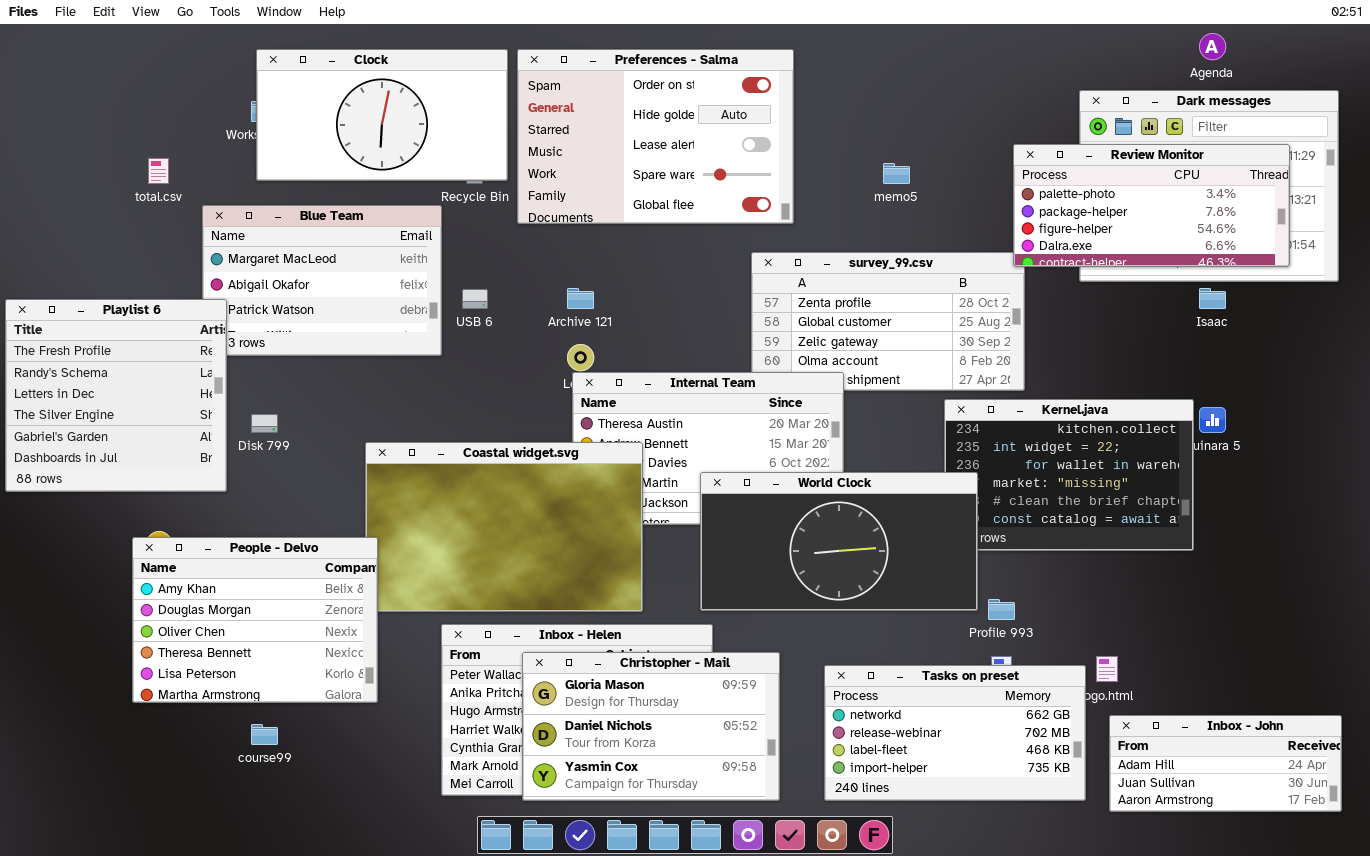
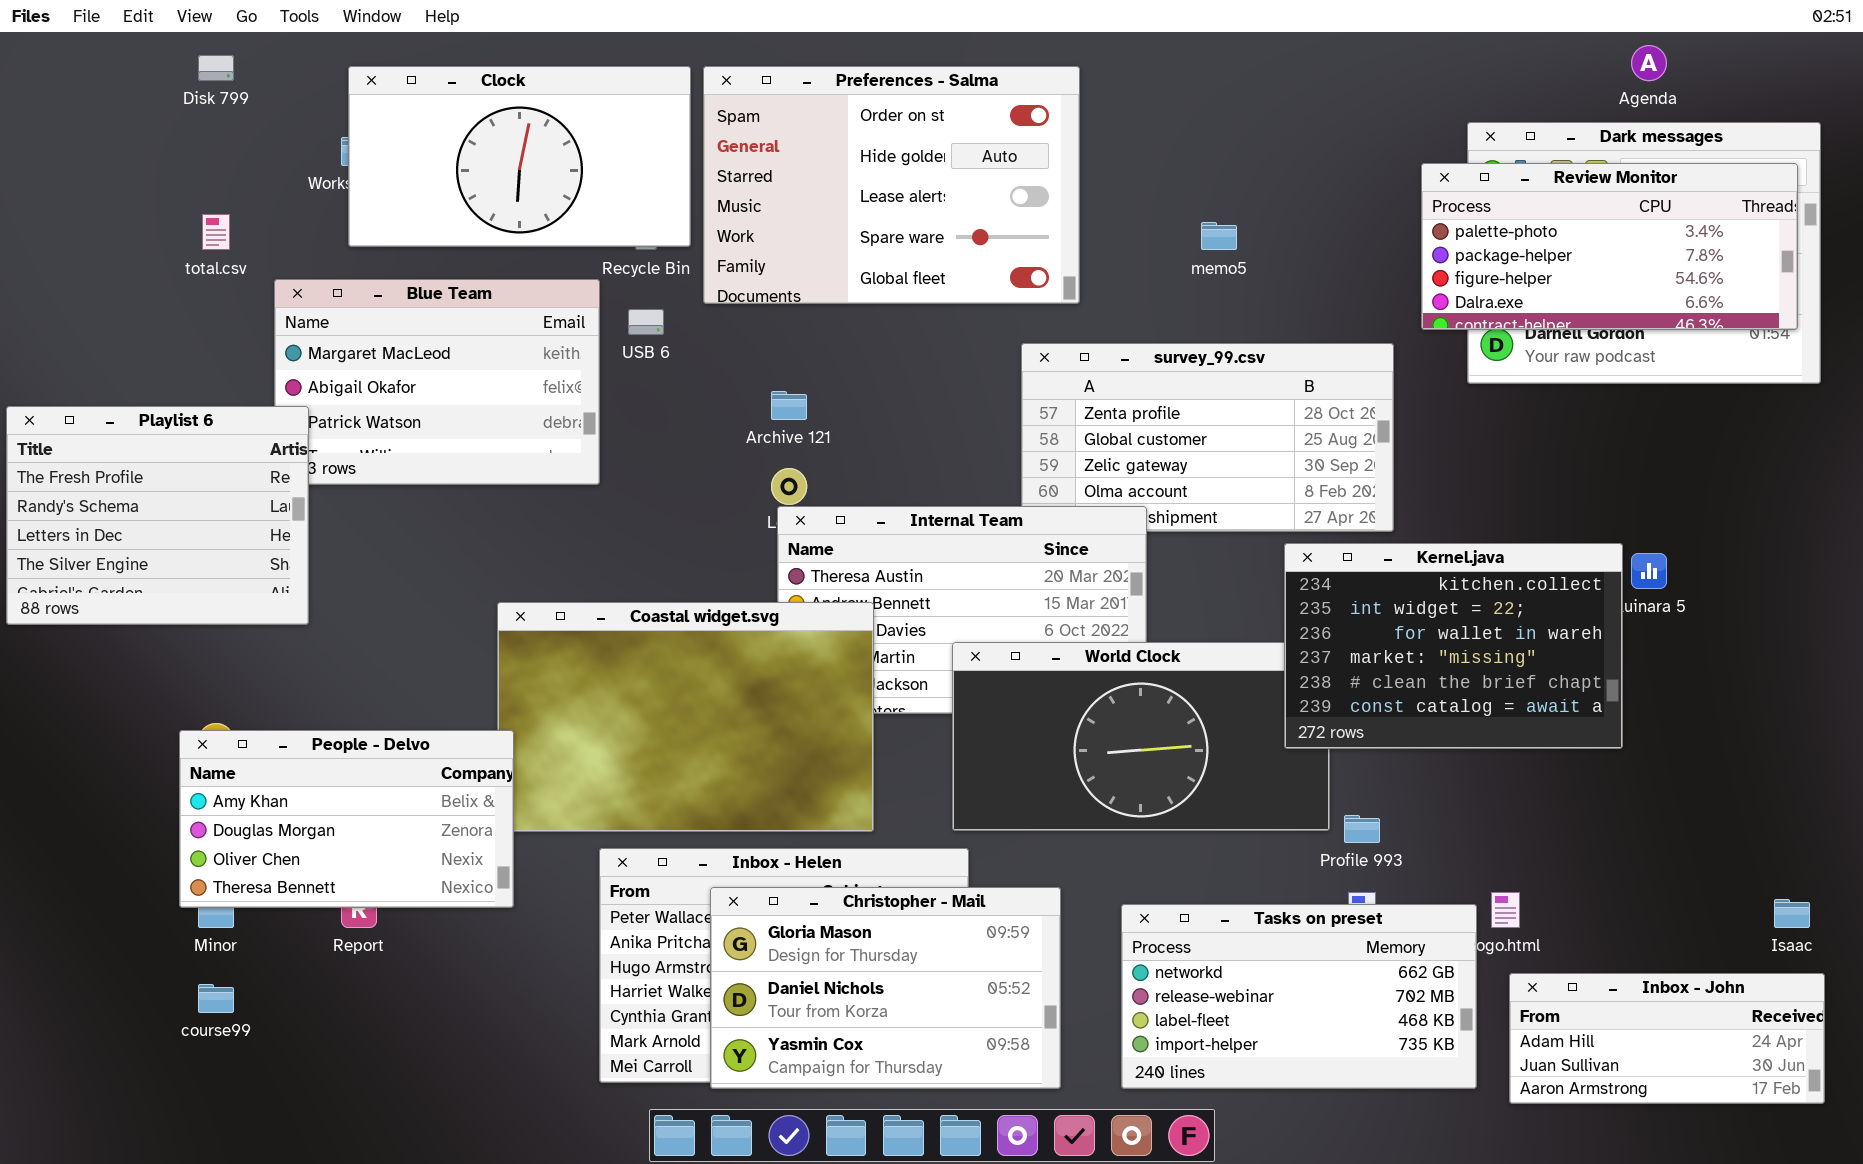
Review Monitor: [1013,144,1290,267] -> [1421,163,1798,330], moved
Isaac: [1199,288,1226,309] -> [1774,899,1810,928], moved
USB 6: [462,289,488,309] -> [628,309,664,335], moved
Playlist 6: [5,299,227,492] -> [6,406,309,625], resized
Kernel.java: [944,399,1194,551] -> [1284,543,1623,749], raised
Disk 799: [251,414,278,433] -> [198,55,234,81], moved
People - Delvo: [132,537,378,703] -> [179,730,514,908], resized
course99: [251,724,278,745] -> [198,984,234,1013], moved

